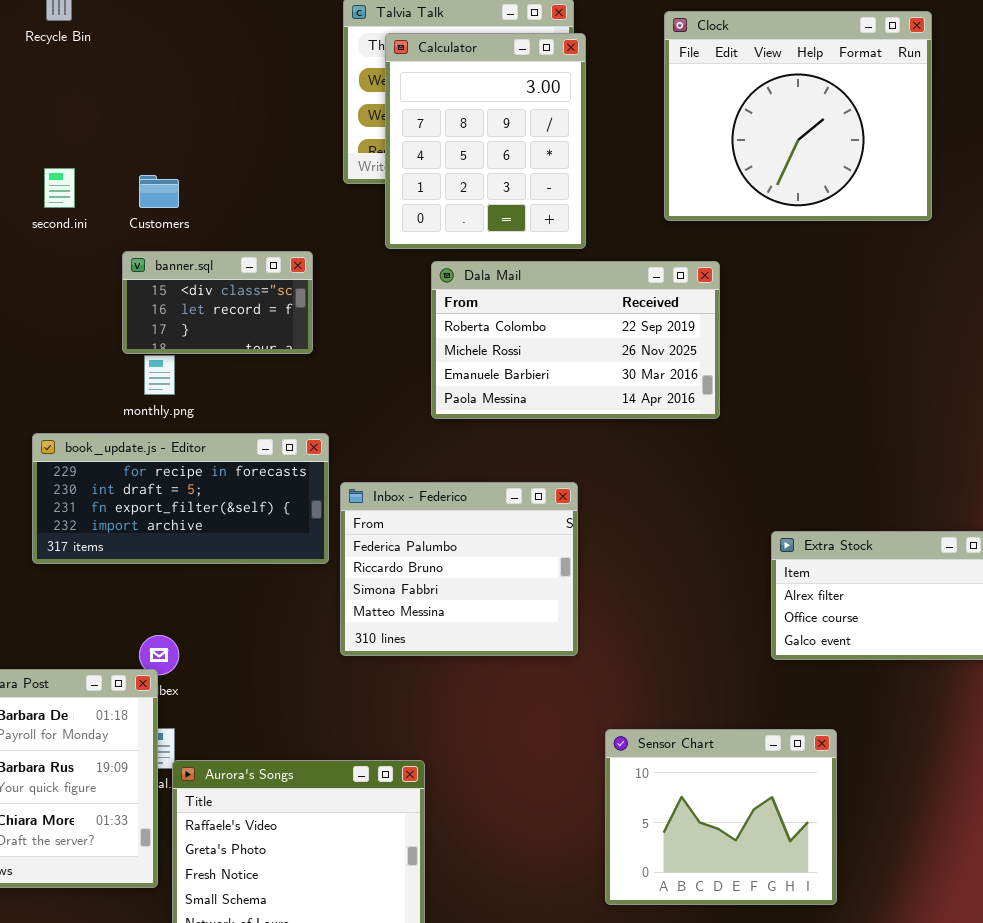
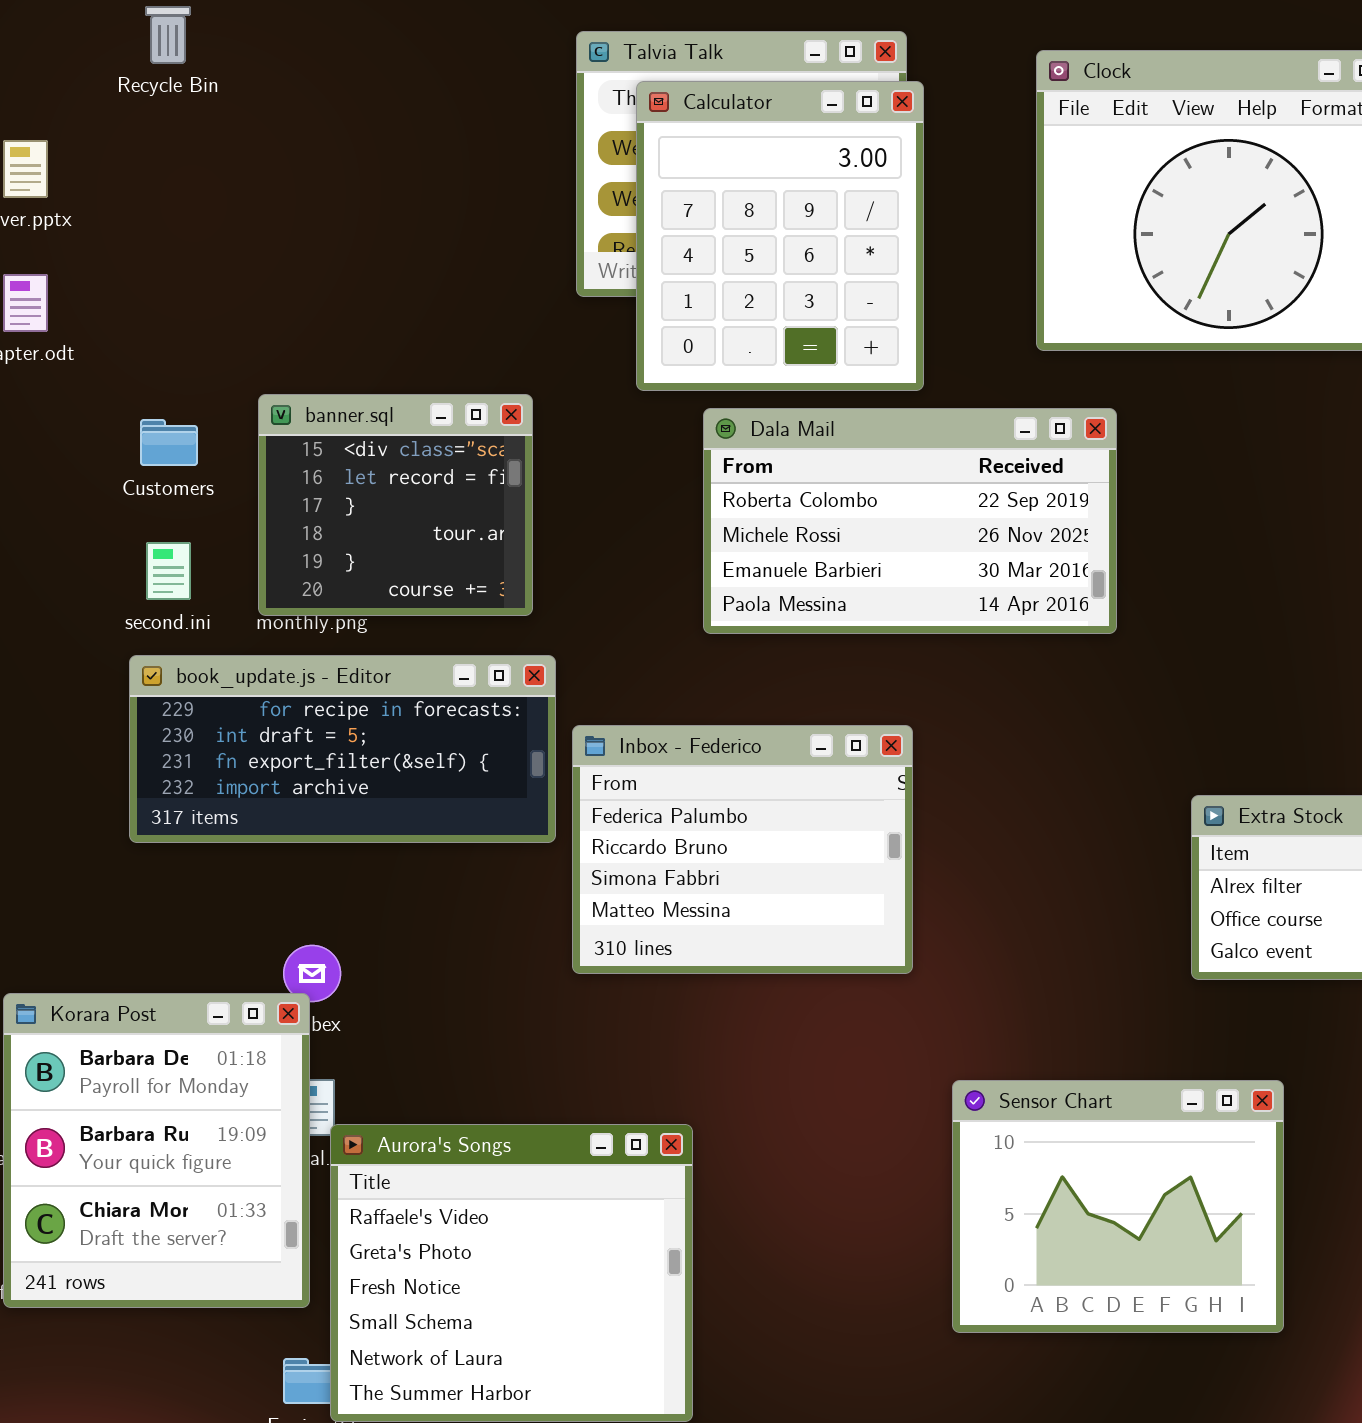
second.ini: [44,168,75,208] -> [146,542,191,600], moved
Customers: [139,175,179,208] -> [140,419,198,466], moved
banner.sql: [122,251,313,354] -> [258,394,533,616], resized

